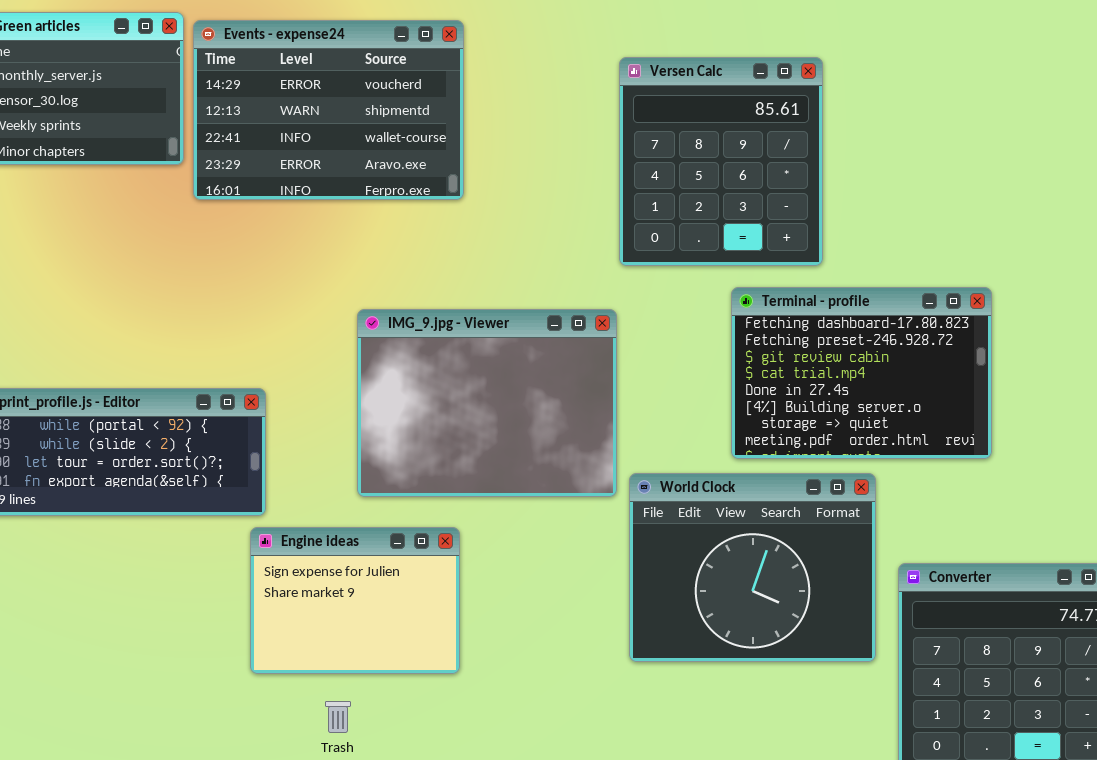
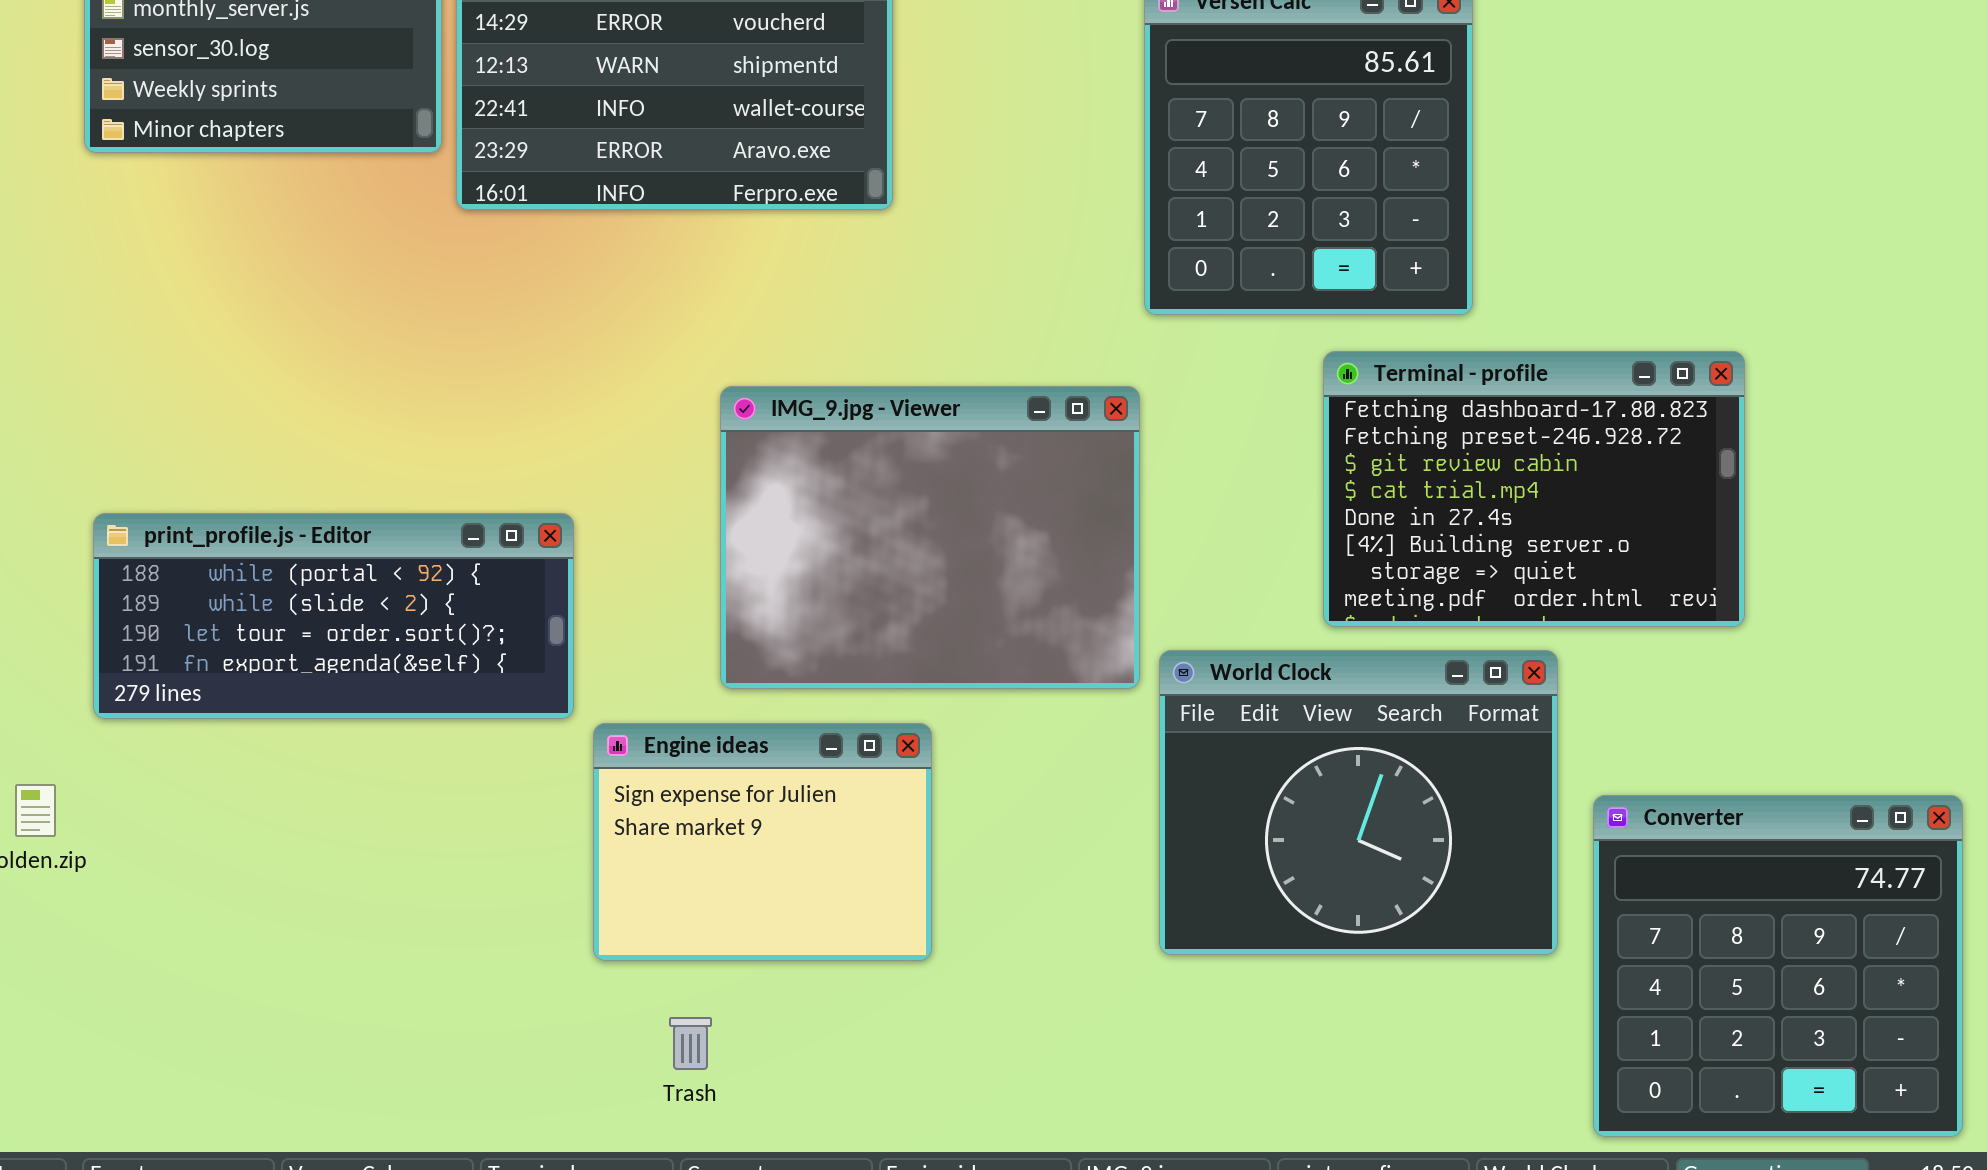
Engine ideas: [250,527,460,674] -> [593,723,932,961], moved

